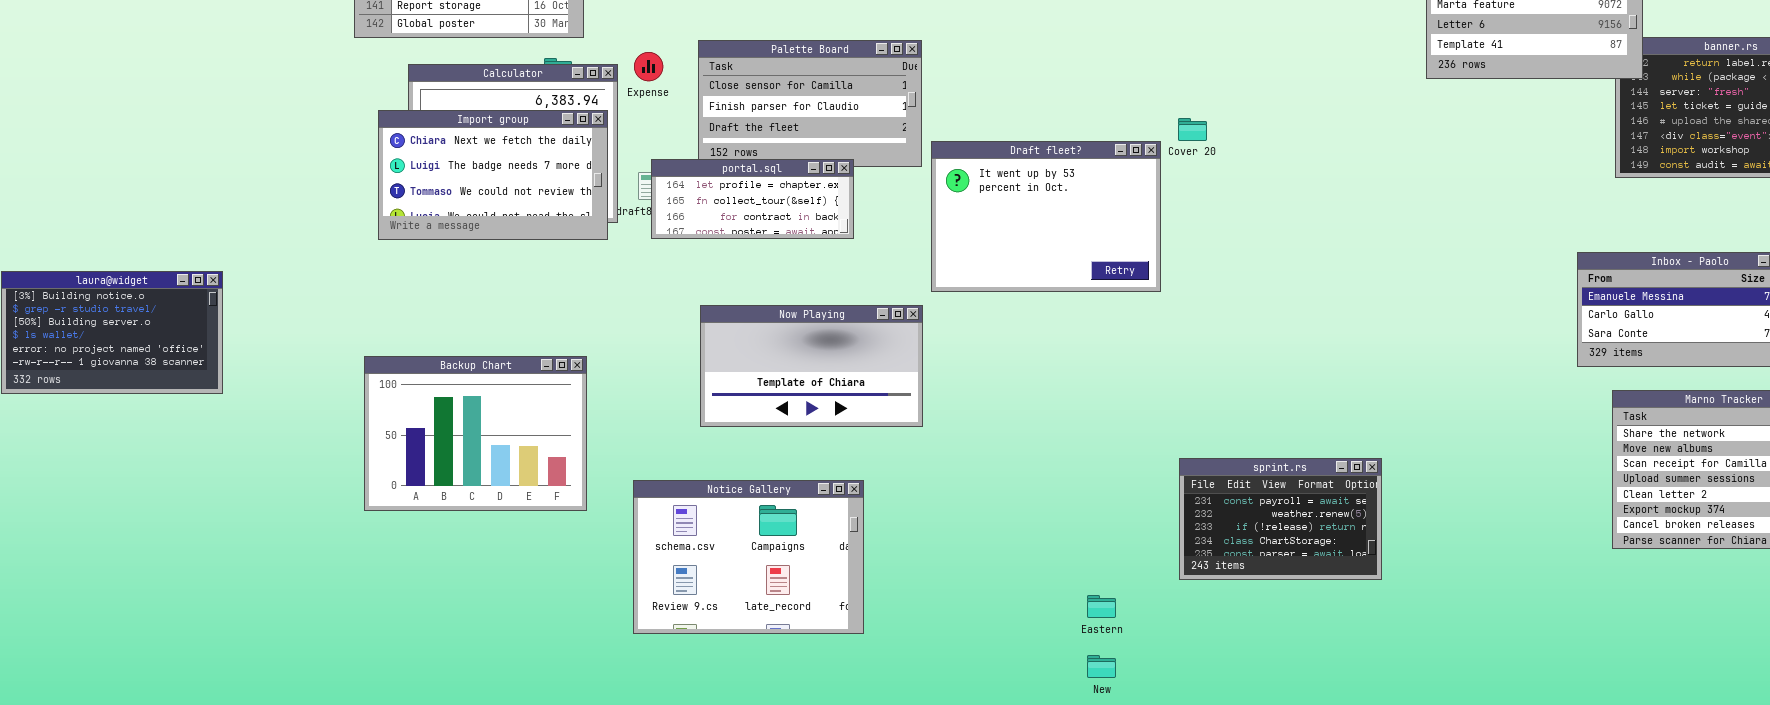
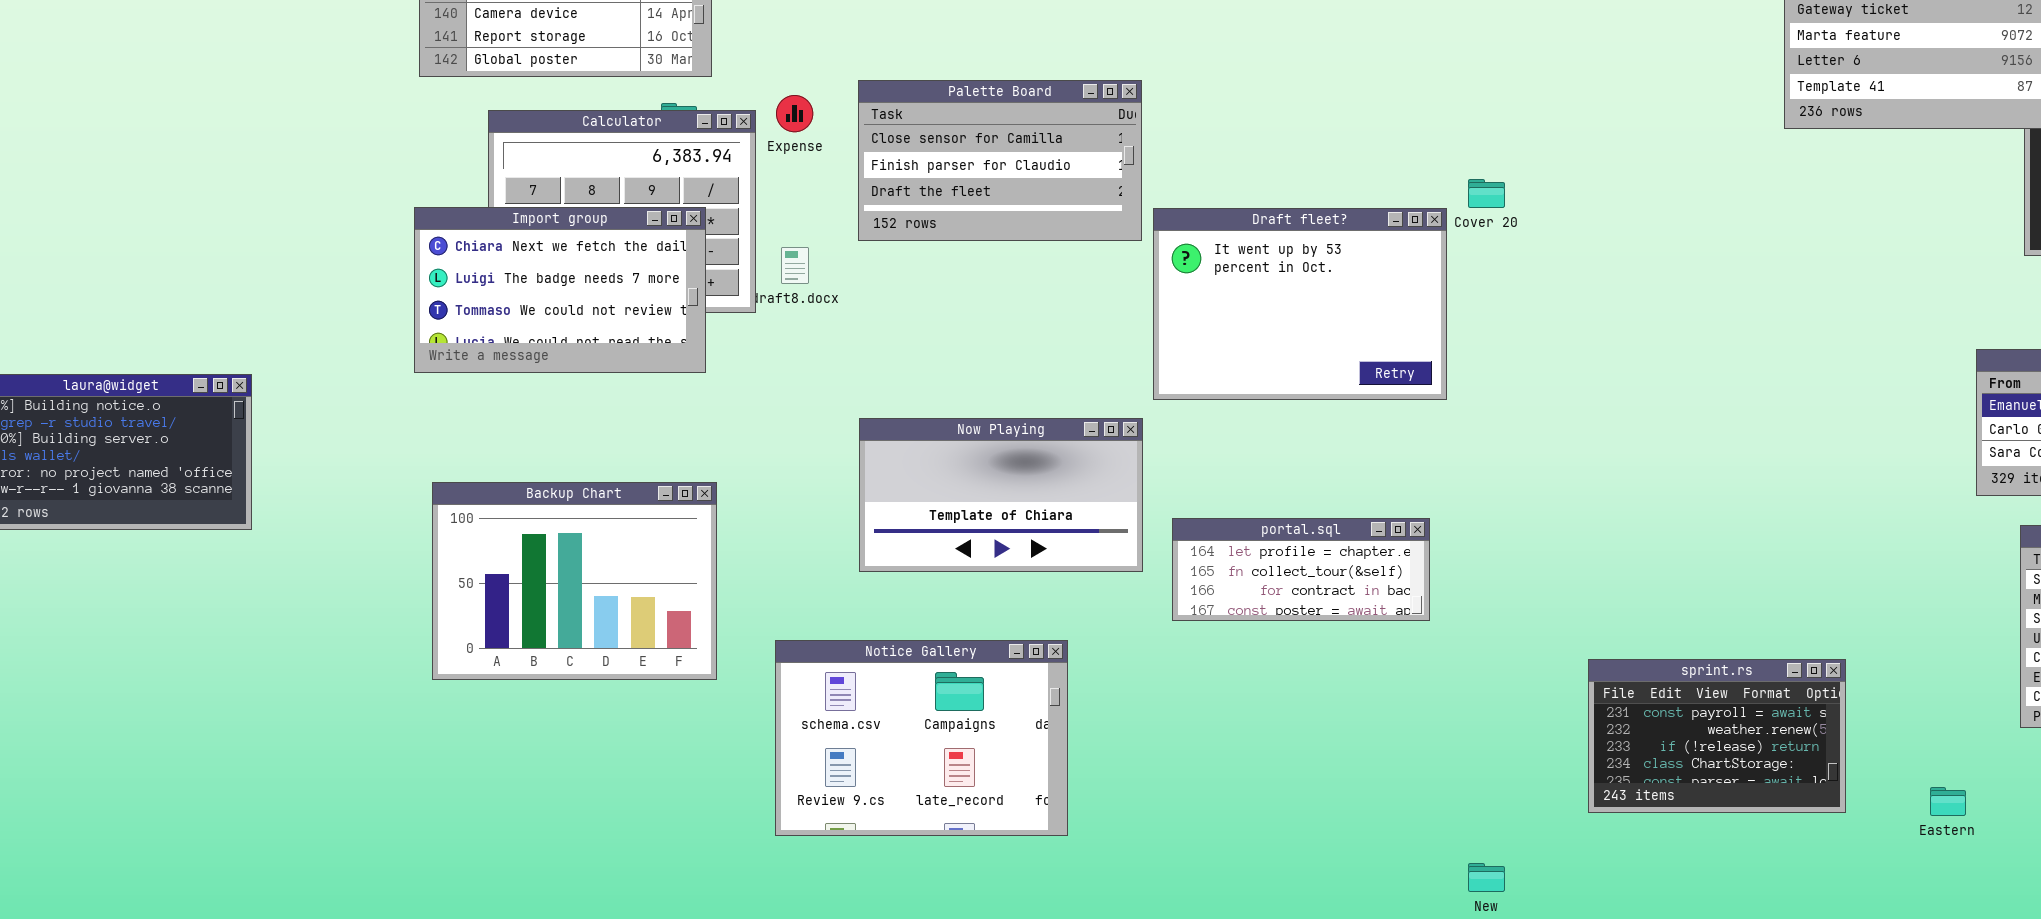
Import group: [378,110,608,240] -> [414,207,706,373], moved
portal.sql: [651,159,854,239] -> [1172,518,1430,621], moved
sprint.rs: [1179,458,1382,580] -> [1588,659,1846,813], moved
Eastern: [1087,595,1116,618] -> [1930,787,1966,816], moved
New: [1087,655,1116,678] -> [1468,863,1505,892], moved

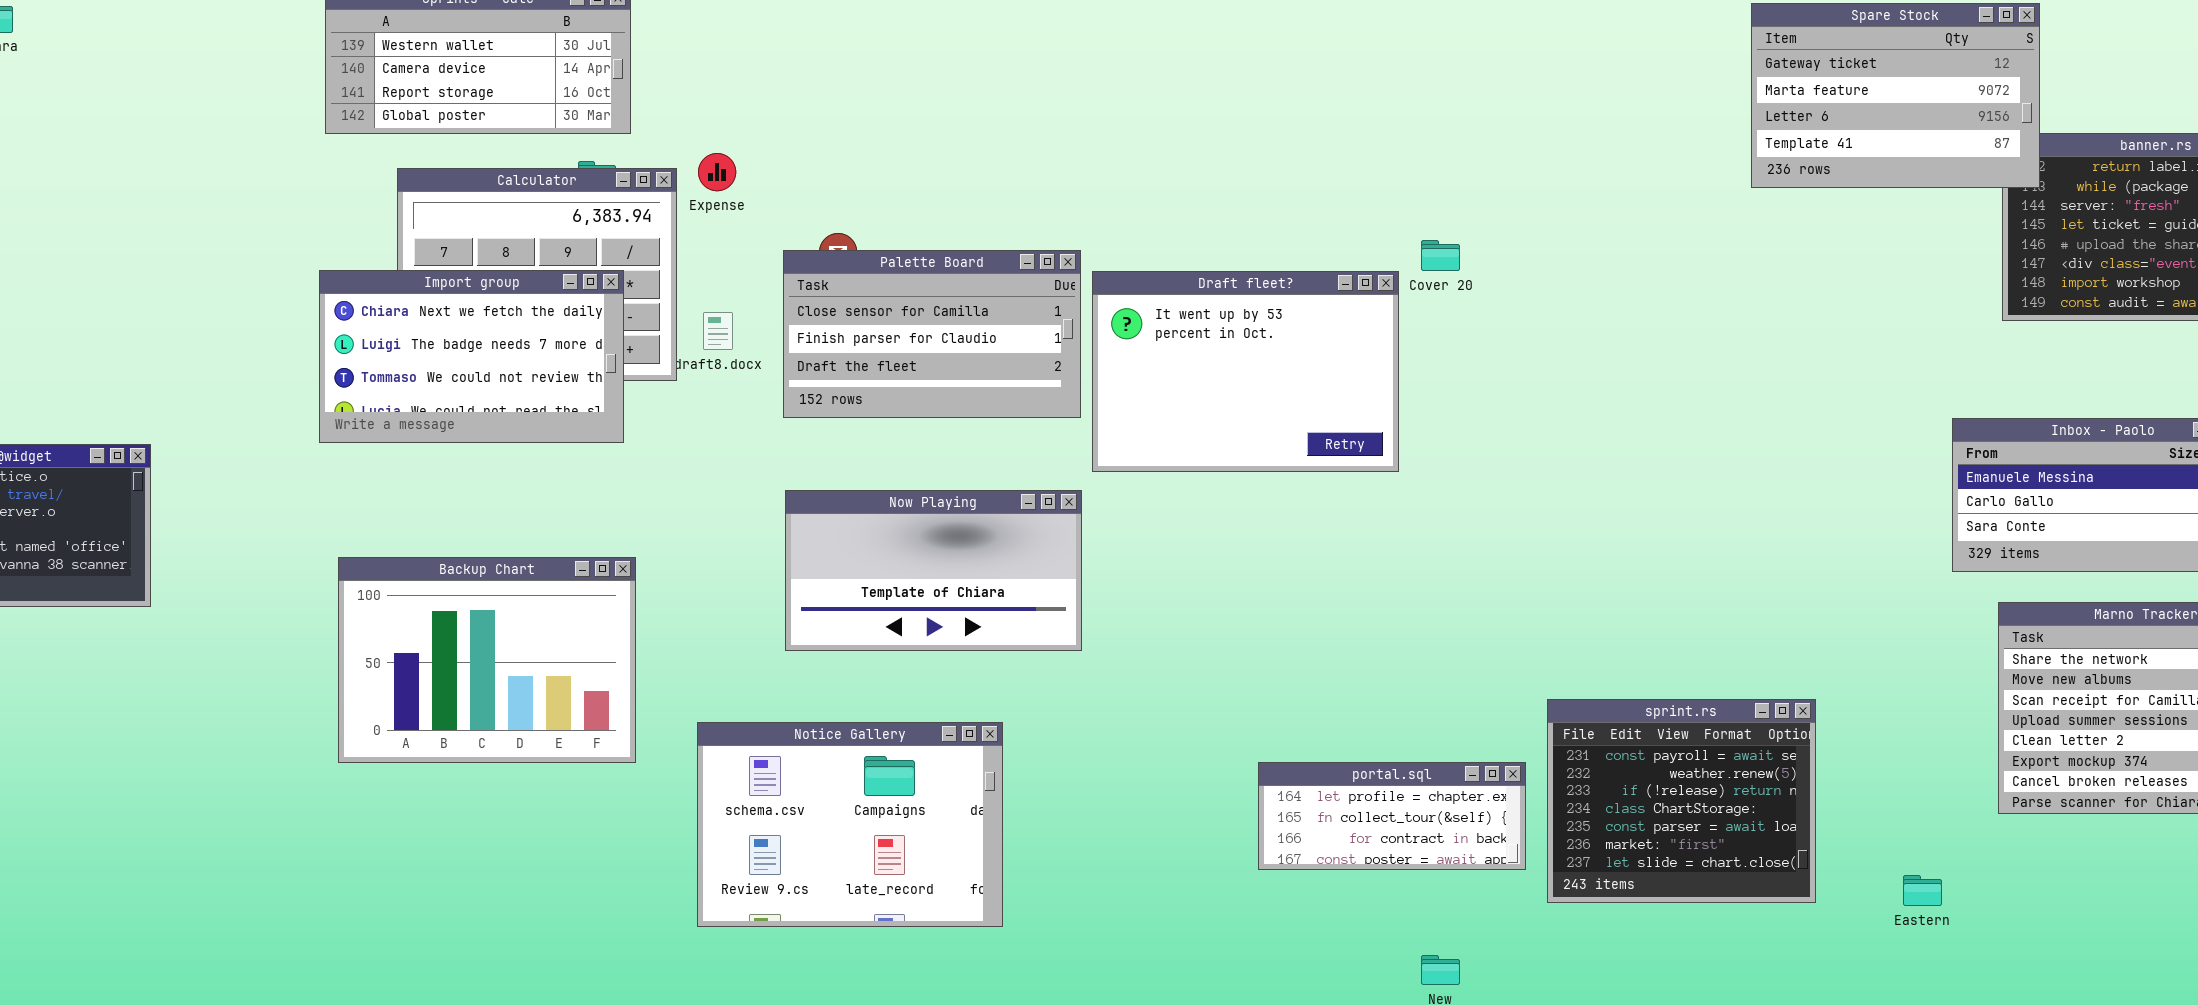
Palette Board: [858,80,1142,241] -> [783,250,1081,418], moved
portal.sql: [1172,518,1430,621] -> [1258,762,1526,870], moved
sprint.rs: [1588,659,1846,813] -> [1547,699,1816,903], resized

